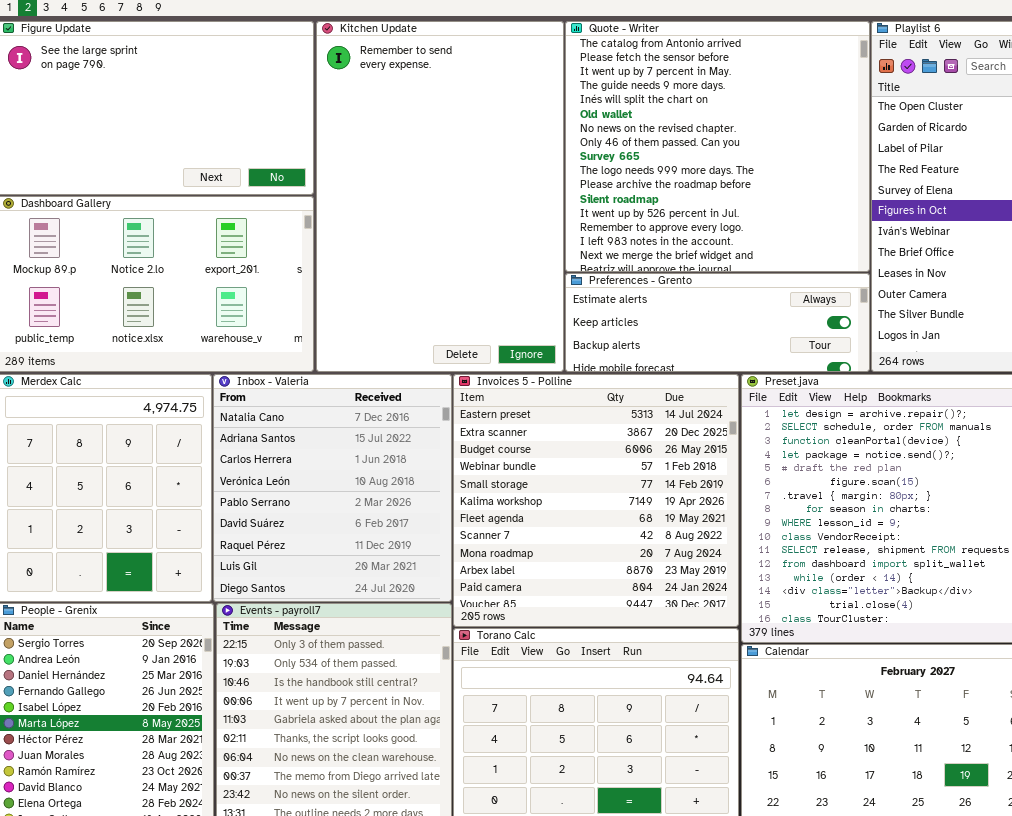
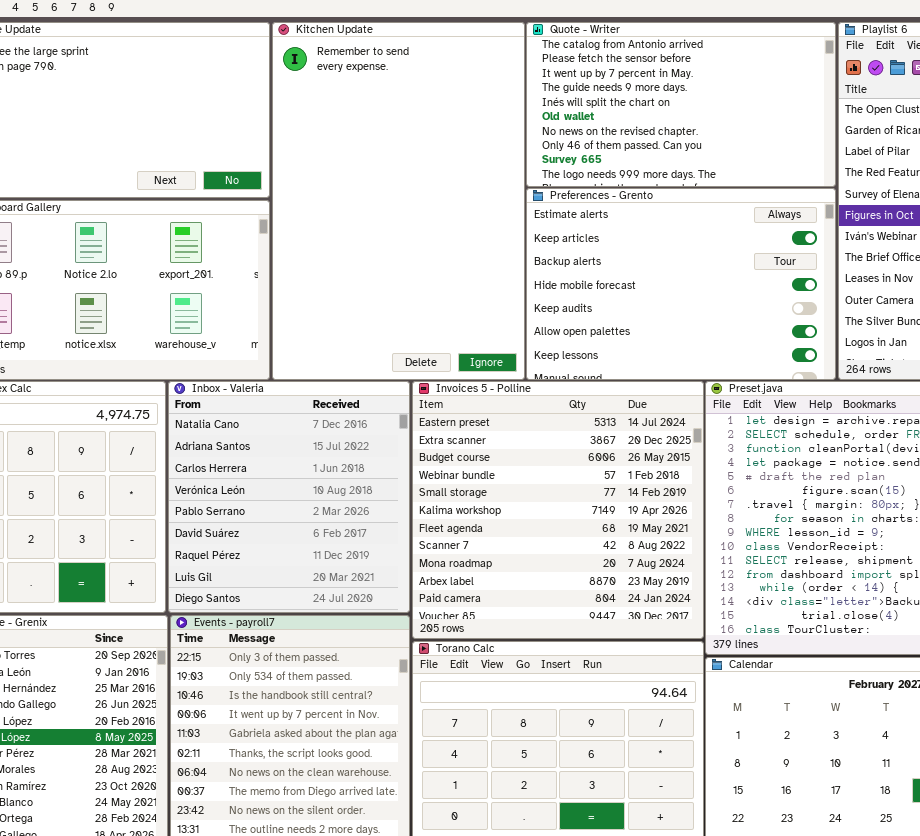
Quote - Writer: [565,21,870,272] -> [526,22,836,187], resized
Preferences - Grento: [565,273,870,372] -> [526,188,836,380], resized

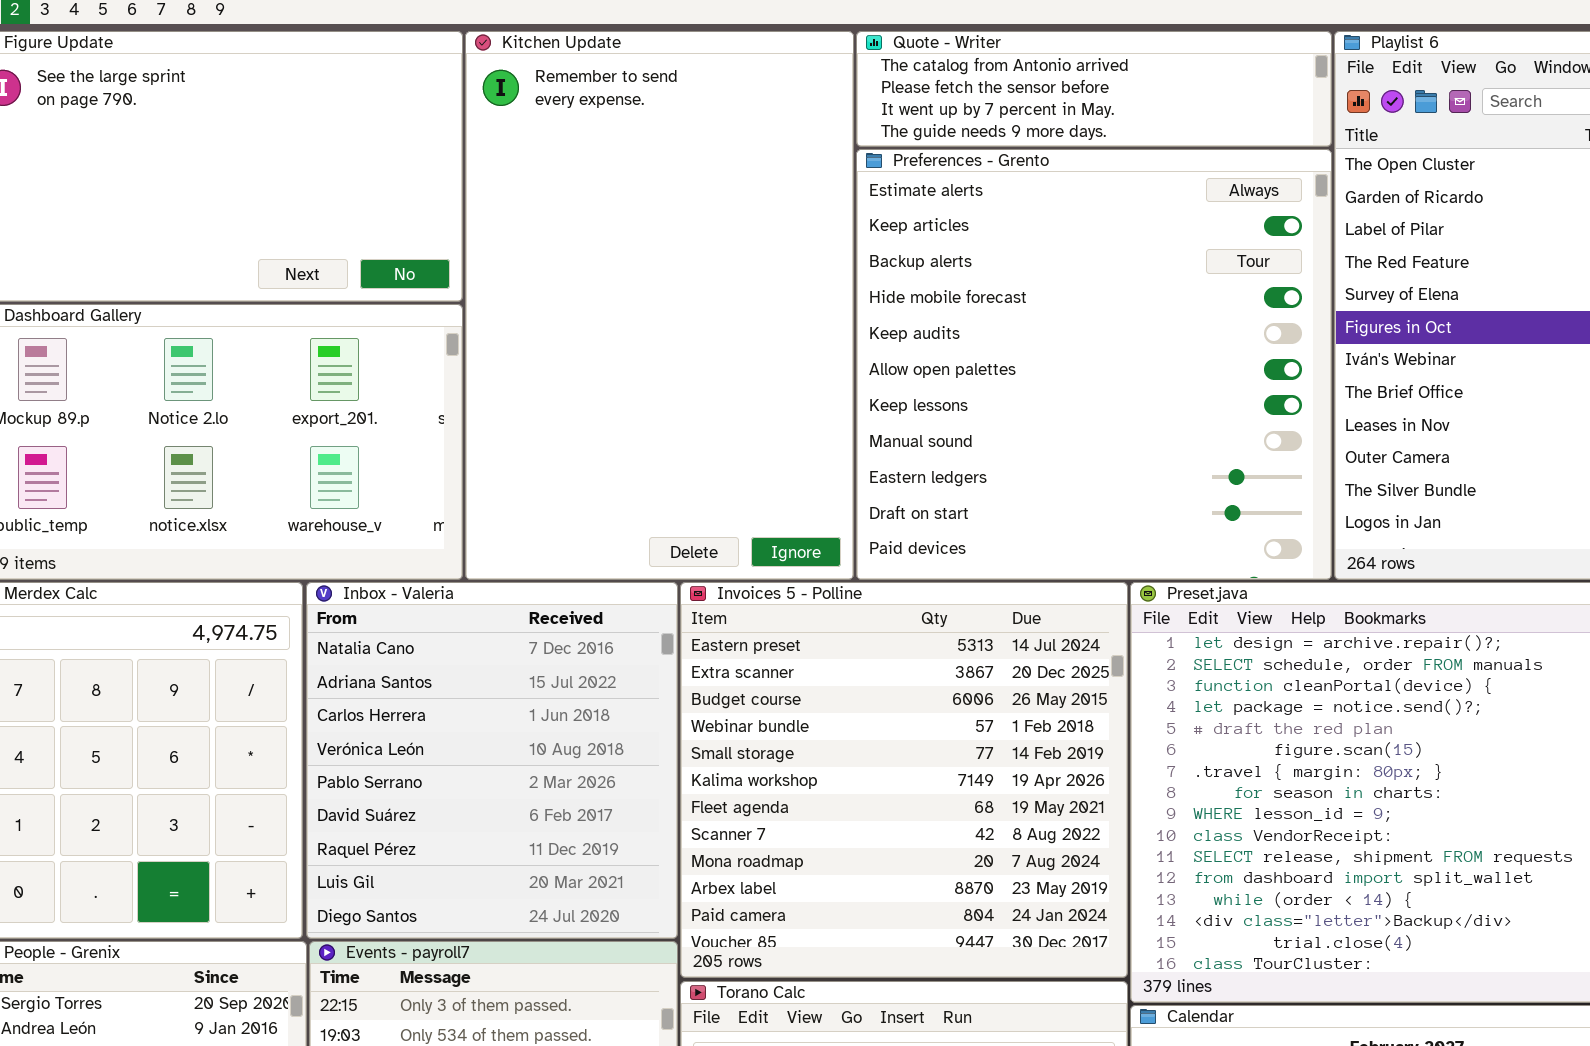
Quote - Writer: [526,22,836,187] -> [856,31,1332,147], resized
Preferences - Grento: [526,188,836,380] -> [856,149,1332,580], resized

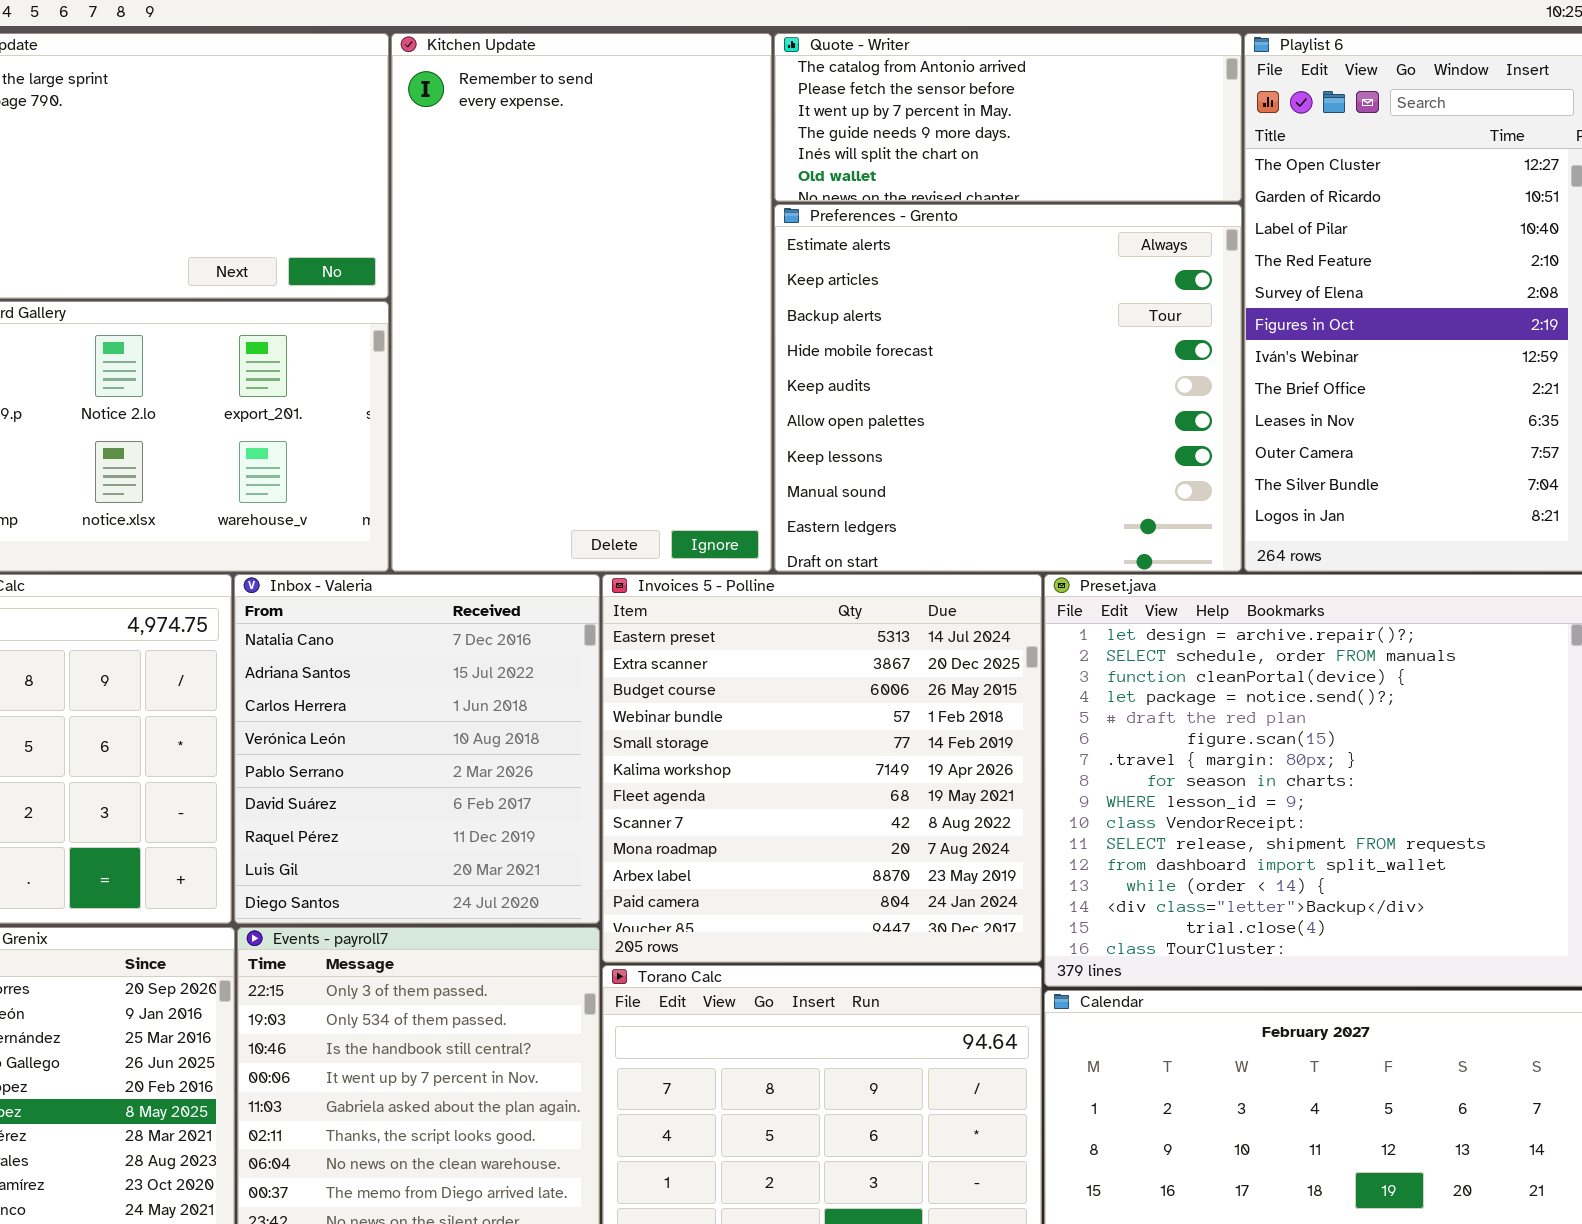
Quote - Writer: [856,31,1332,147] -> [774,33,1242,202], resized
Preferences - Grento: [856,149,1332,580] -> [774,204,1242,572], resized

